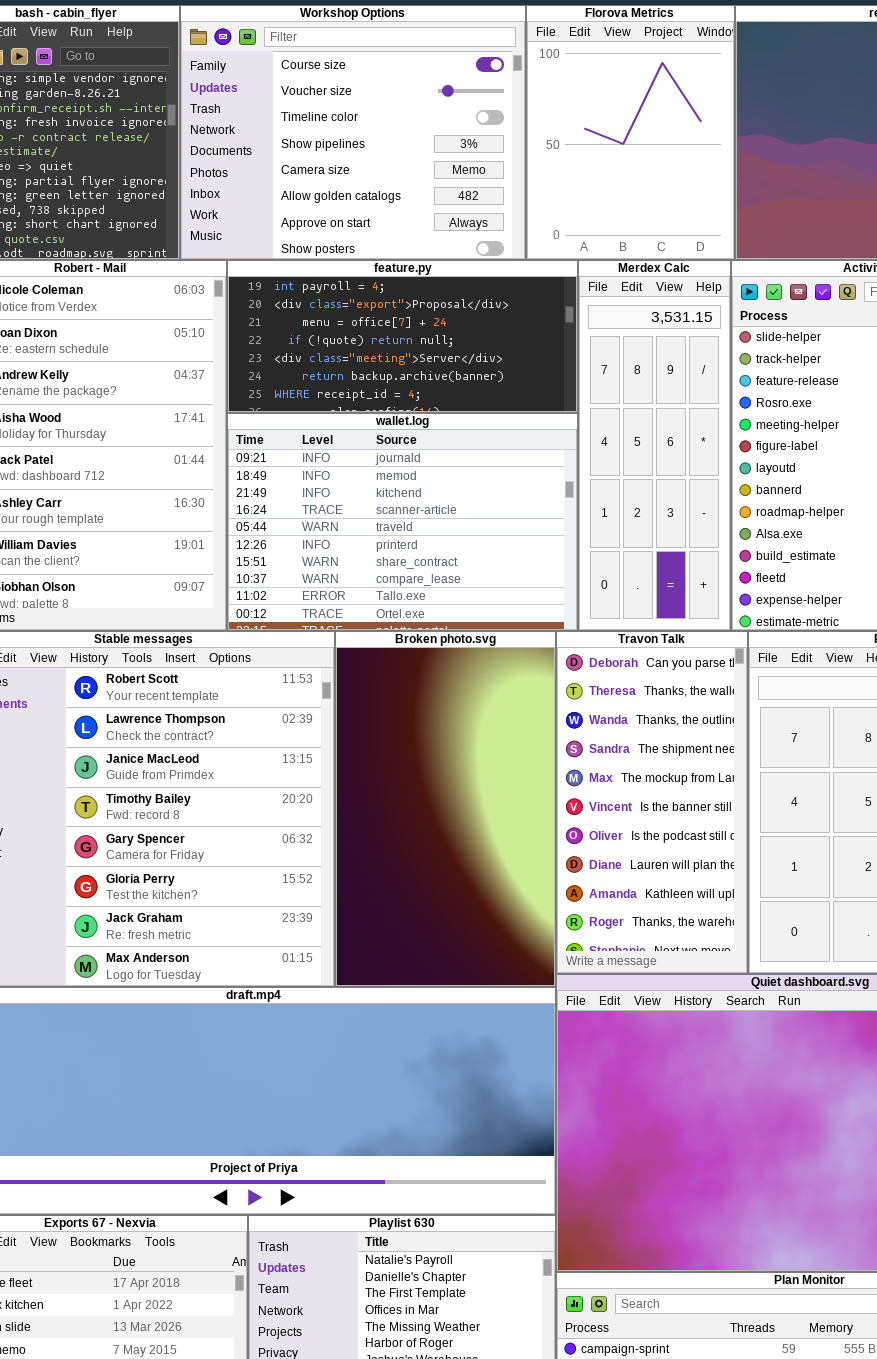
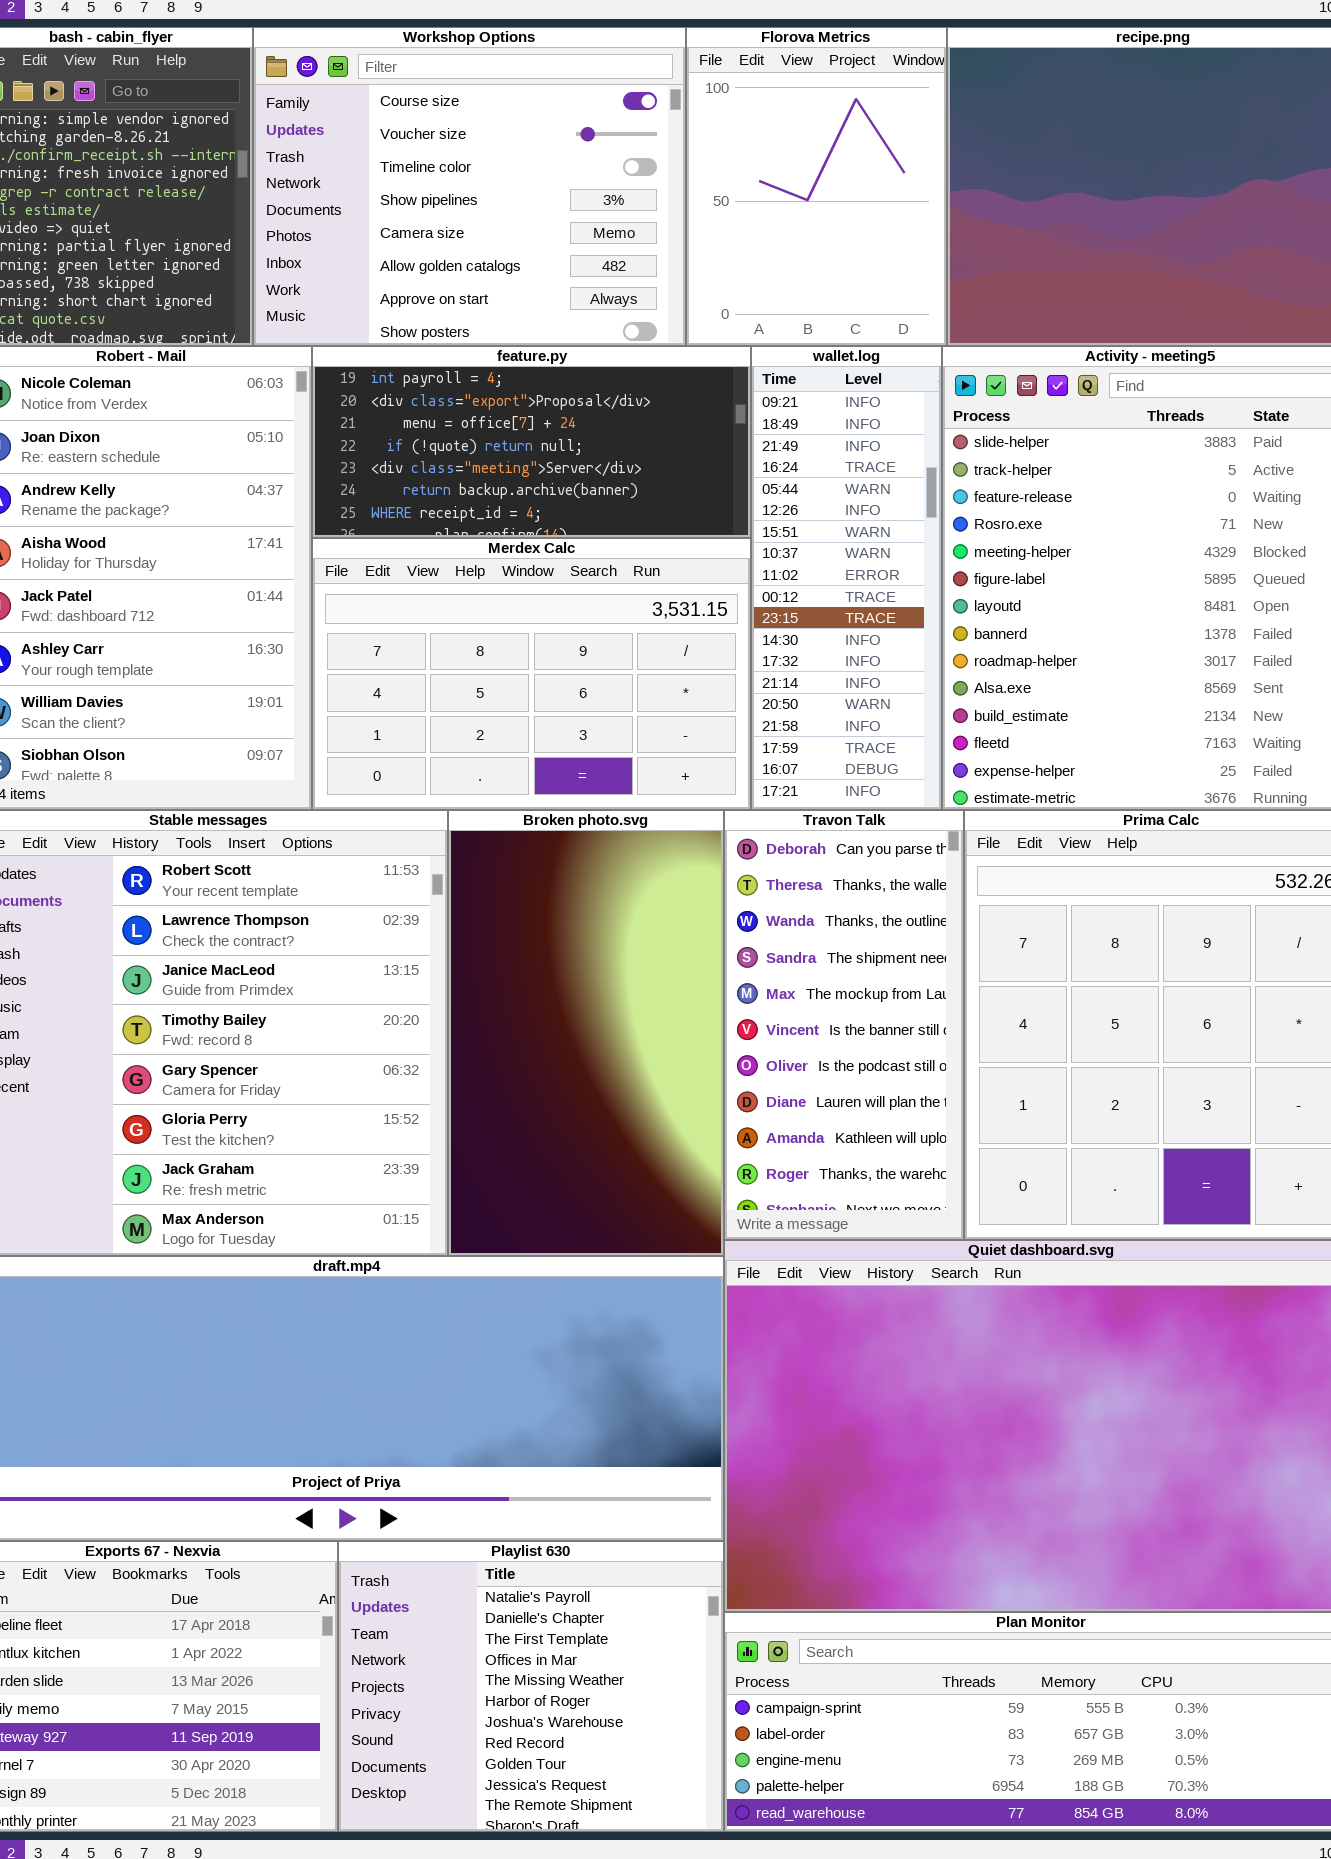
Merdex Calc: [578,260,731,631] -> [312,538,751,810], moved, resized
wallet.log: [227,413,578,631] -> [751,346,942,810], moved, resized

